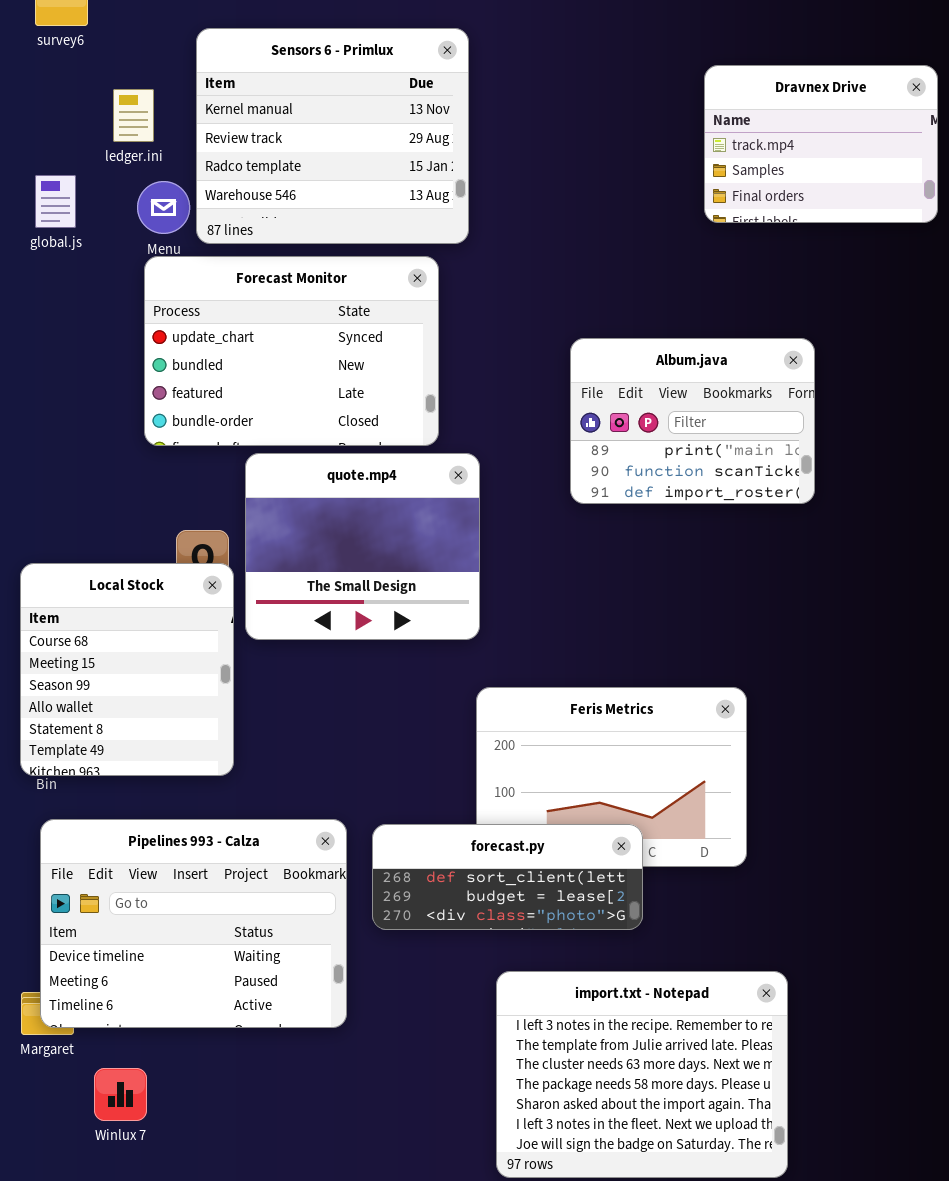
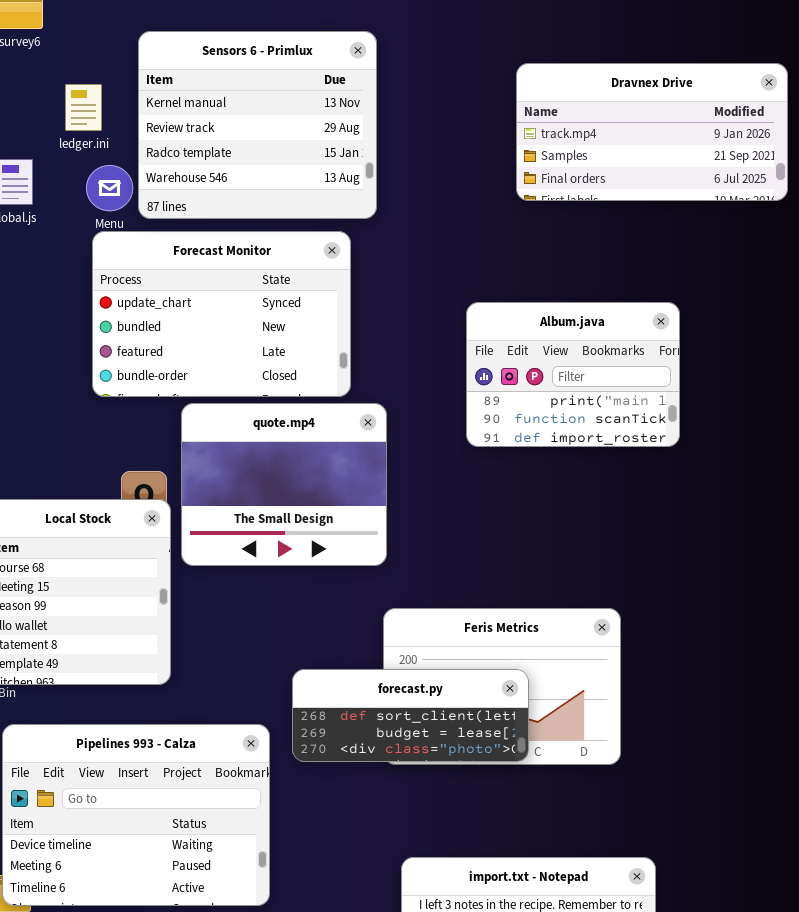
Dravnex Drive: [704,65,938,223] -> [516,63,788,201], resized
forecast.py: [372,824,643,930] -> [292,669,529,762], moved

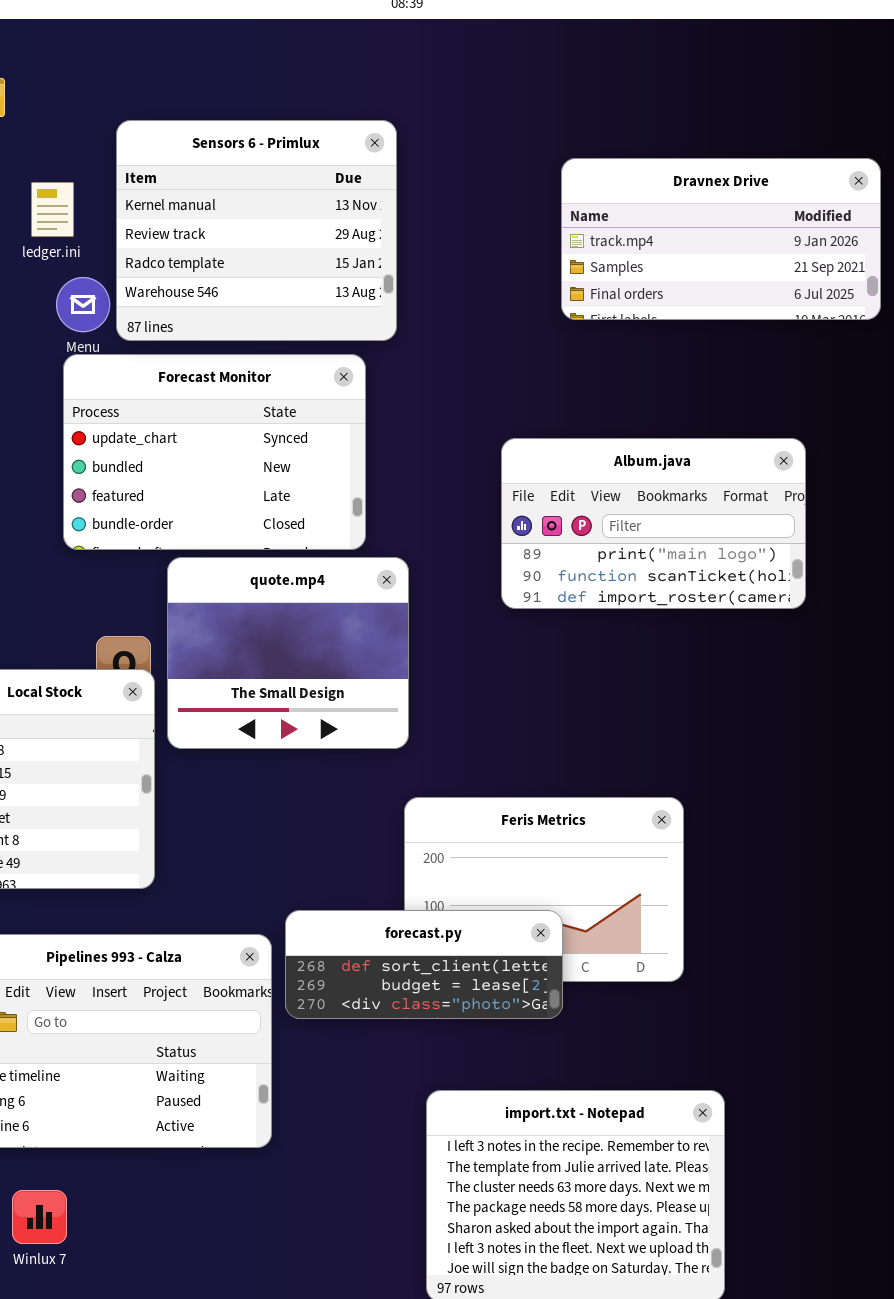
Album.java: [466,302,680,447] -> [501,438,806,609], resized
forecast.py: [292,669,529,762] -> [285,910,563,1019], moved

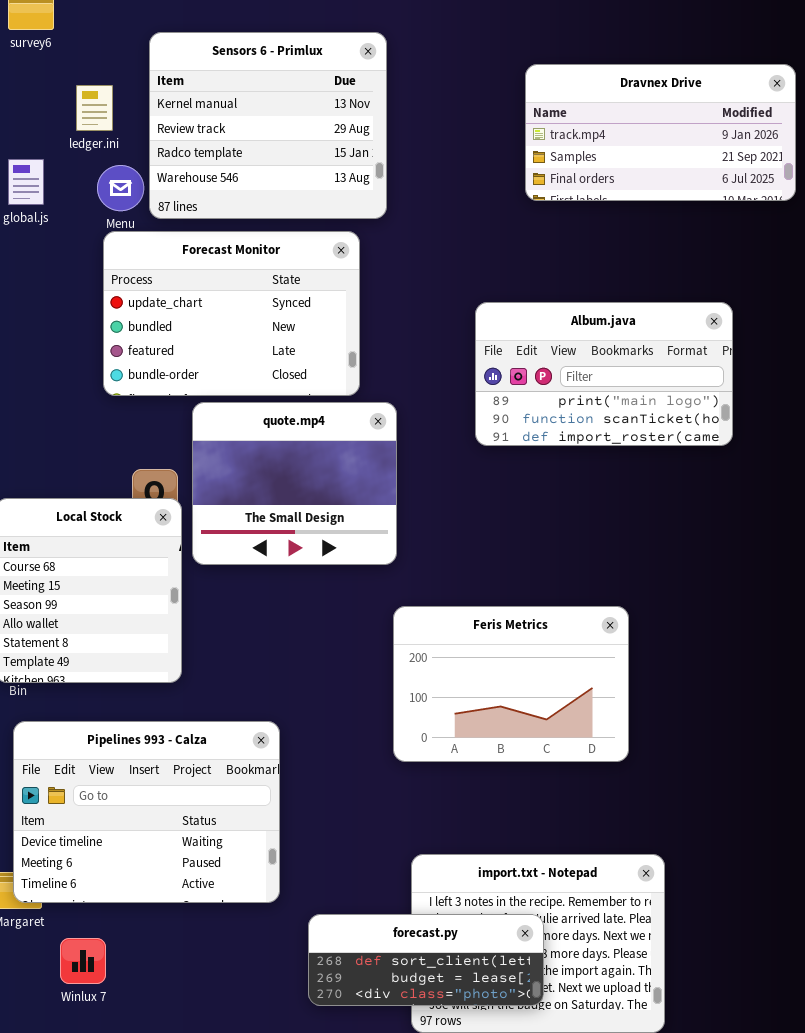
forecast.py: [285,910,563,1019] -> [308,914,544,1006], moved

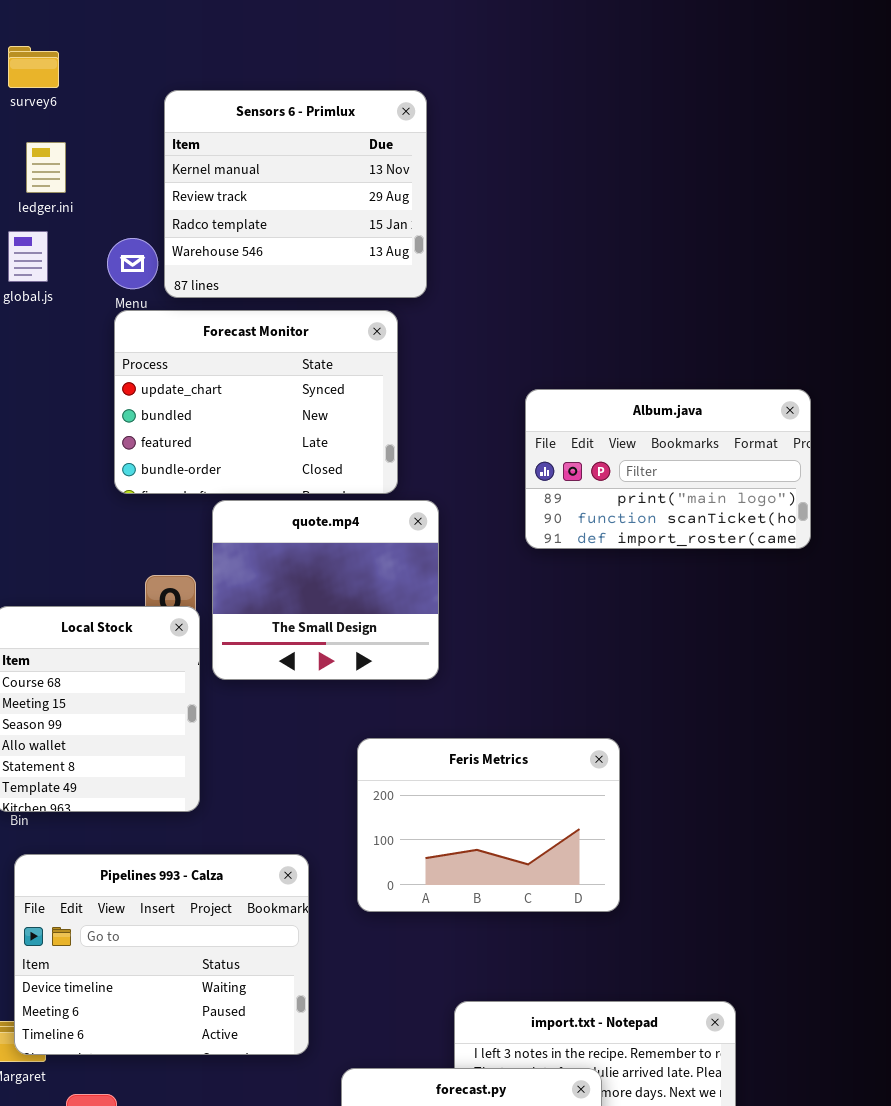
Dravnex Drive: [525,64,796,201] -> none, closed
ledger.ini: [76,85,113,131] -> [26,142,66,193], moved
Feris Metrics: [393,606,629,762] -> [357,738,620,912], moved

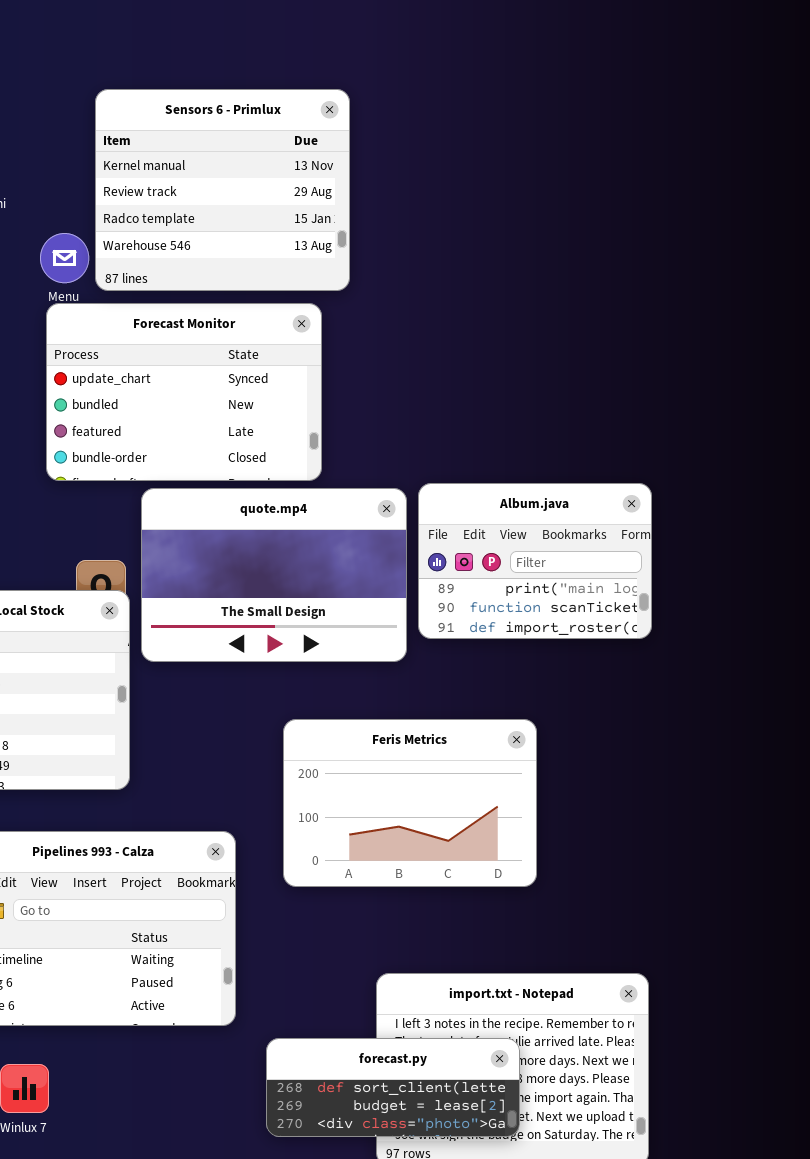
Album.java: [525,389,811,549] -> [418,483,652,639], moved, resized
quote.mp4: [212,500,439,680] -> [141,488,407,662], resized

